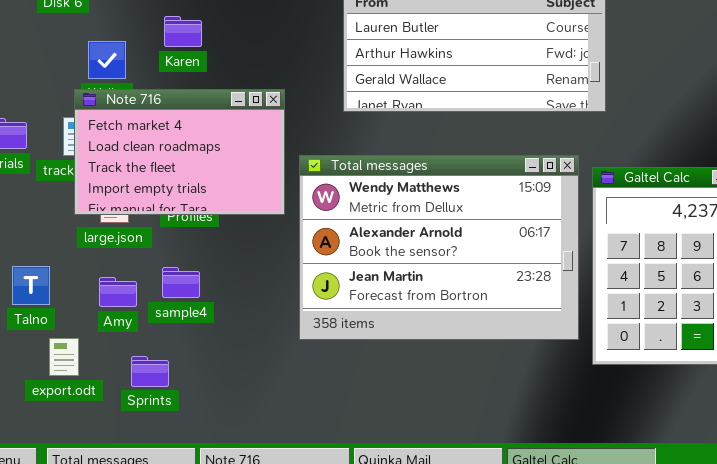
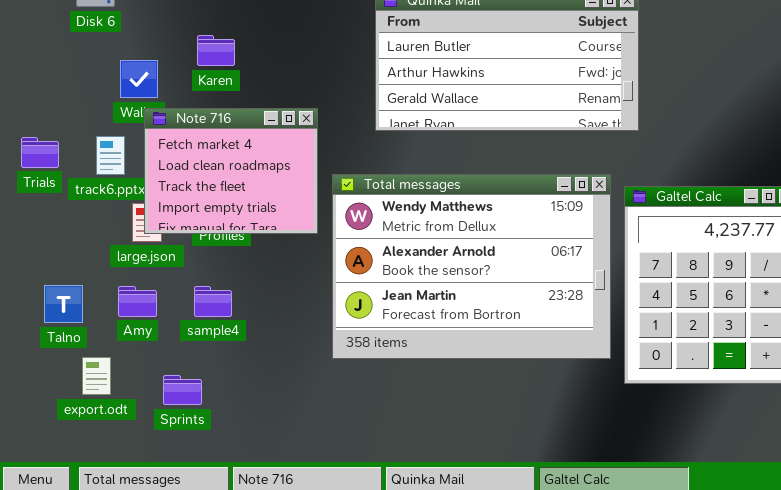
Note 716: [74,89,285,215] -> [144,108,318,234], resized
Amy: [99,277,137,307] -> [118,286,157,317], moved

